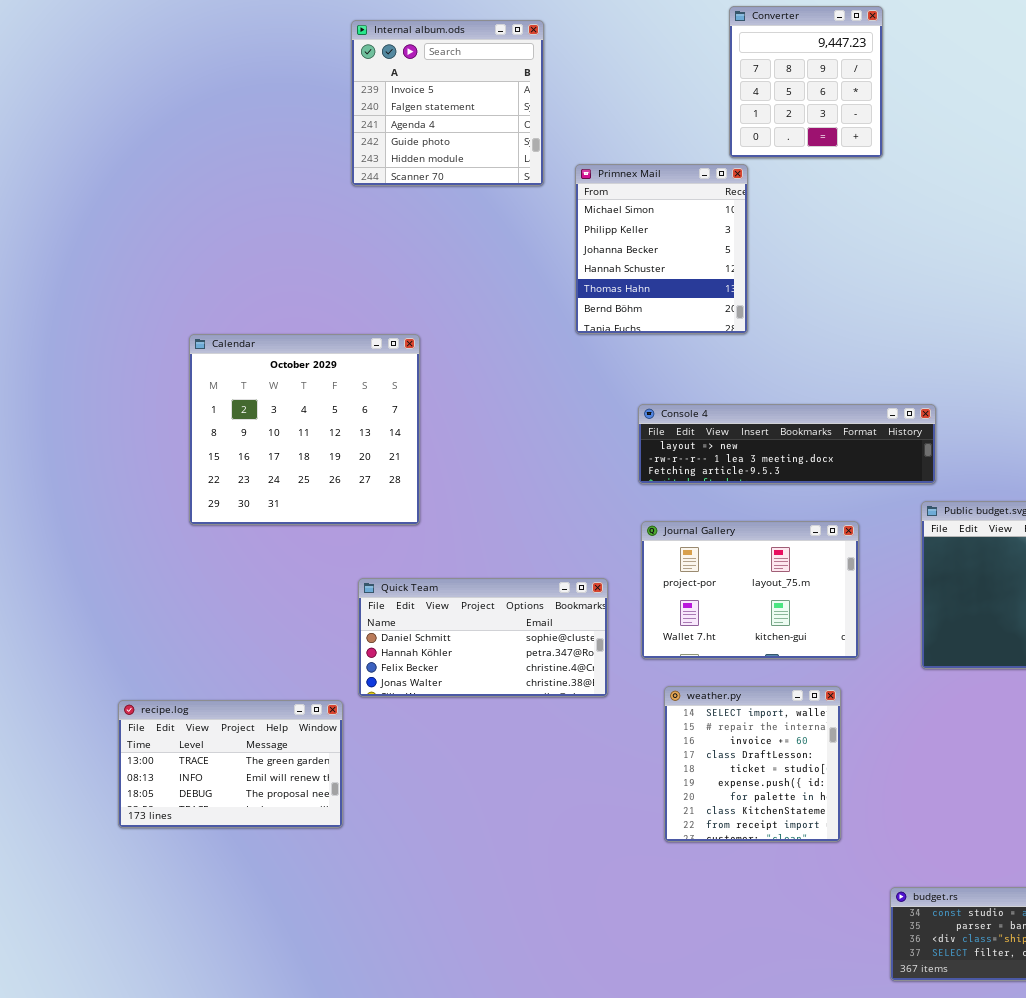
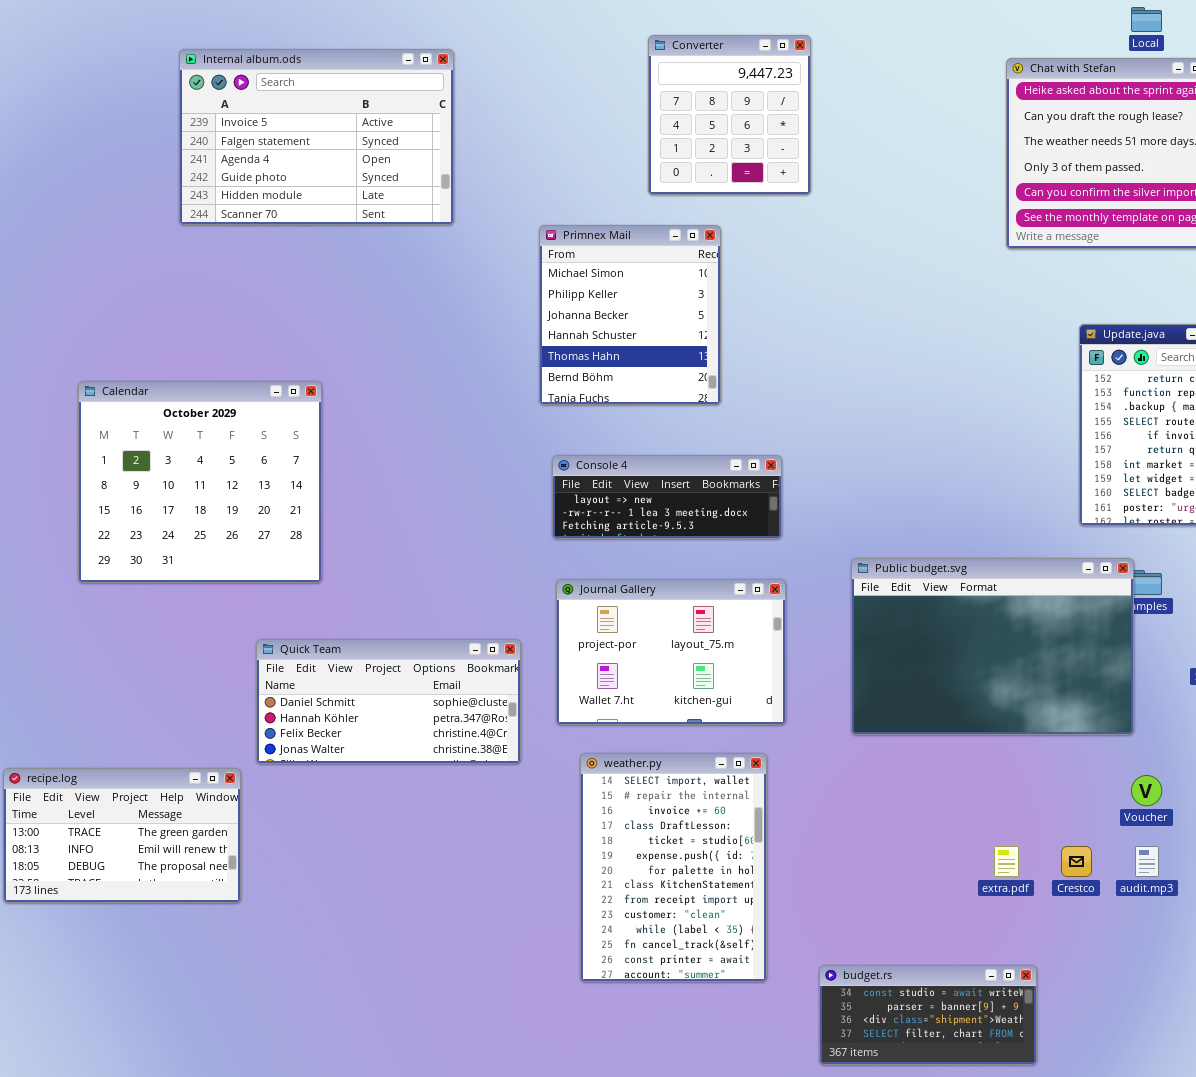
Internal album.ods: [351,20,544,186] -> [179,49,454,225], resized
Primnex Mail: [575,164,748,334] -> [539,225,721,405], moved
Console 4: [638,404,936,484] -> [552,455,782,539], resized
weather.py: [664,686,841,842] -> [580,753,767,982], resized

